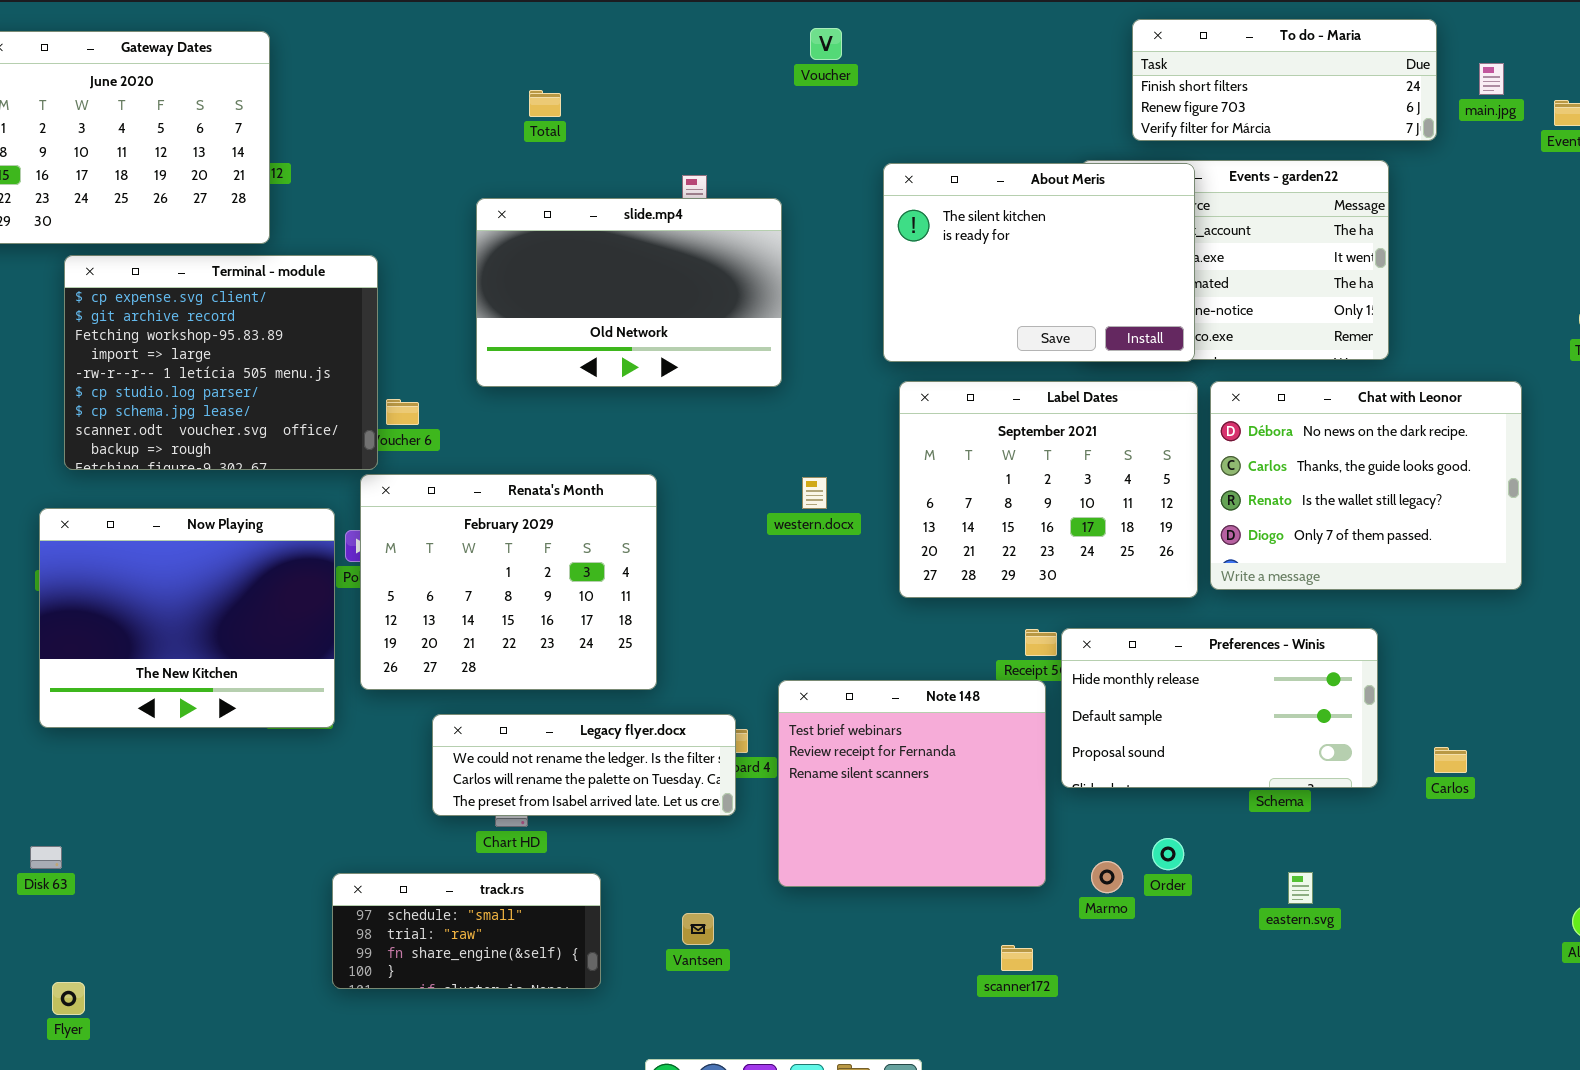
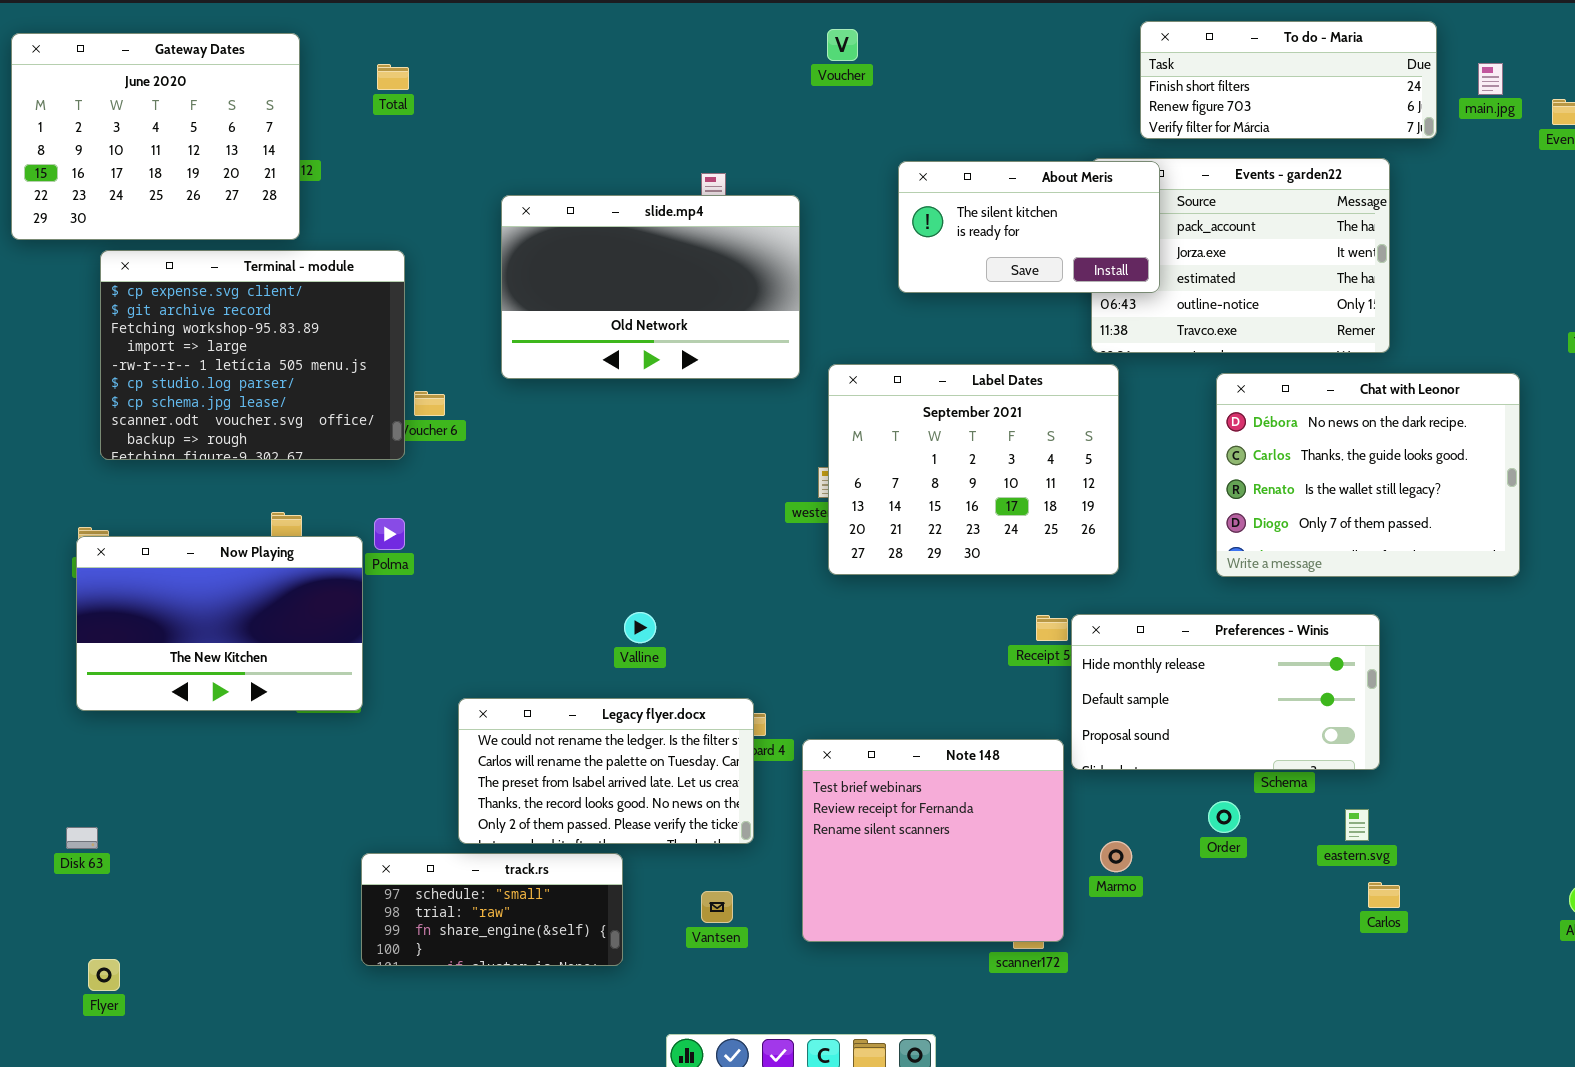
Total: [529,90,561,117] -> [377,64,409,90], moved
About Meris: [883,163,1195,362] -> [898,161,1160,293], resized
Label Dates: [899,381,1198,598] -> [828,364,1119,575], moved
Renata's Month: [360,474,657,690] -> none, closed
Now Playing: [39,508,335,728] -> [76,536,363,711], resized
Note 148: [778,680,1046,887] -> [802,739,1064,942], moved
Legacy flyer.docx: [432,714,736,816] -> [458,698,754,844], resized
Carlos: [1434,747,1467,773] -> [1368,882,1400,908], moved
Order: [1152,838,1184,870] -> [1208,801,1240,833], moved
eastern.svg: [1288,872,1313,904] -> [1345,809,1369,841], moved

